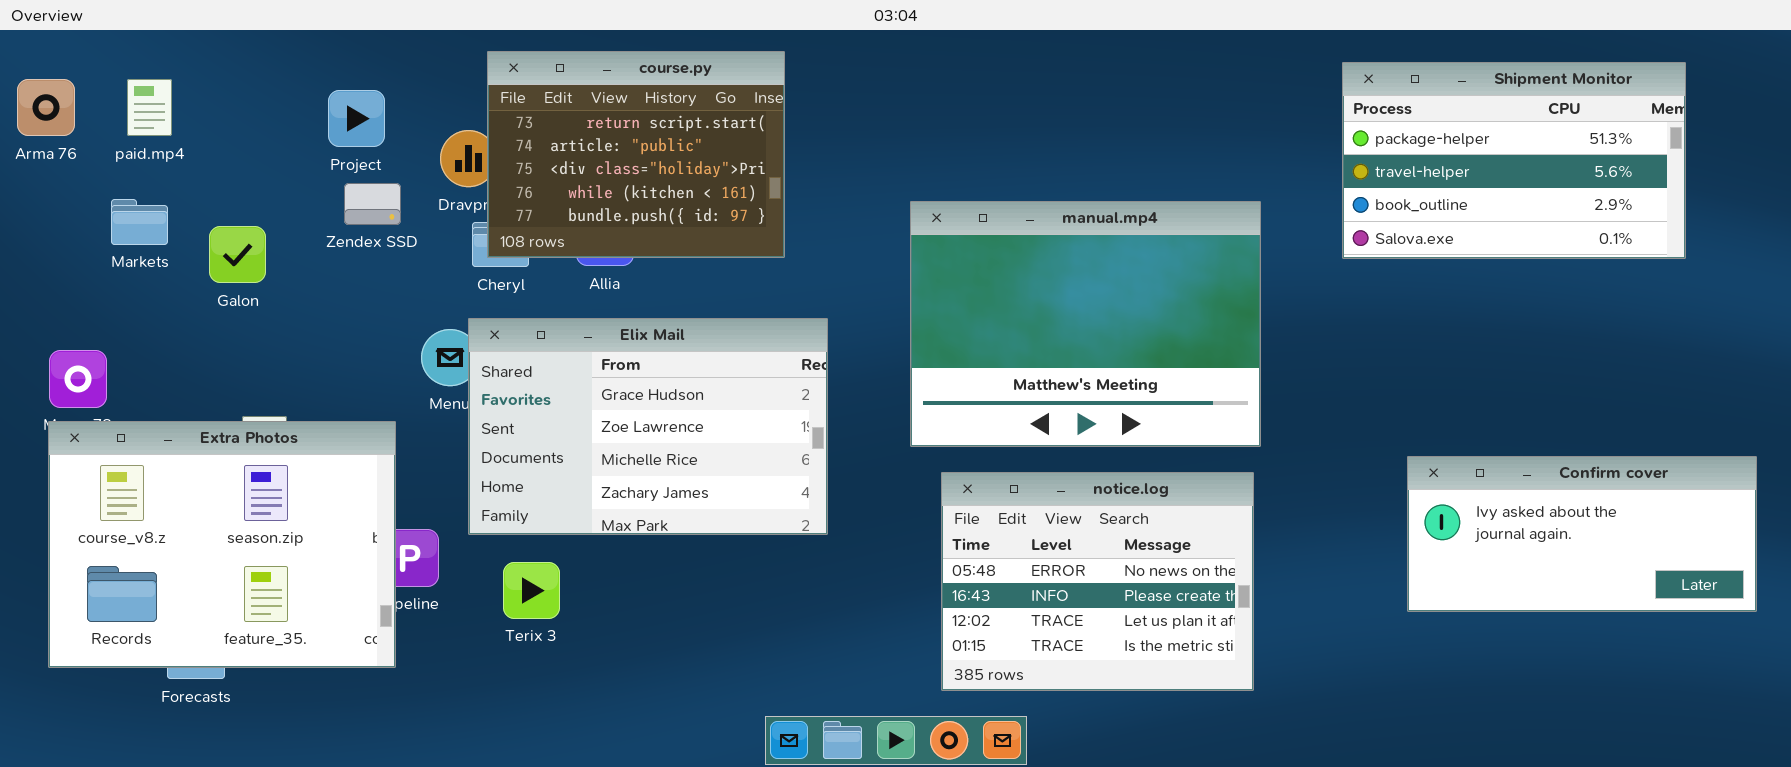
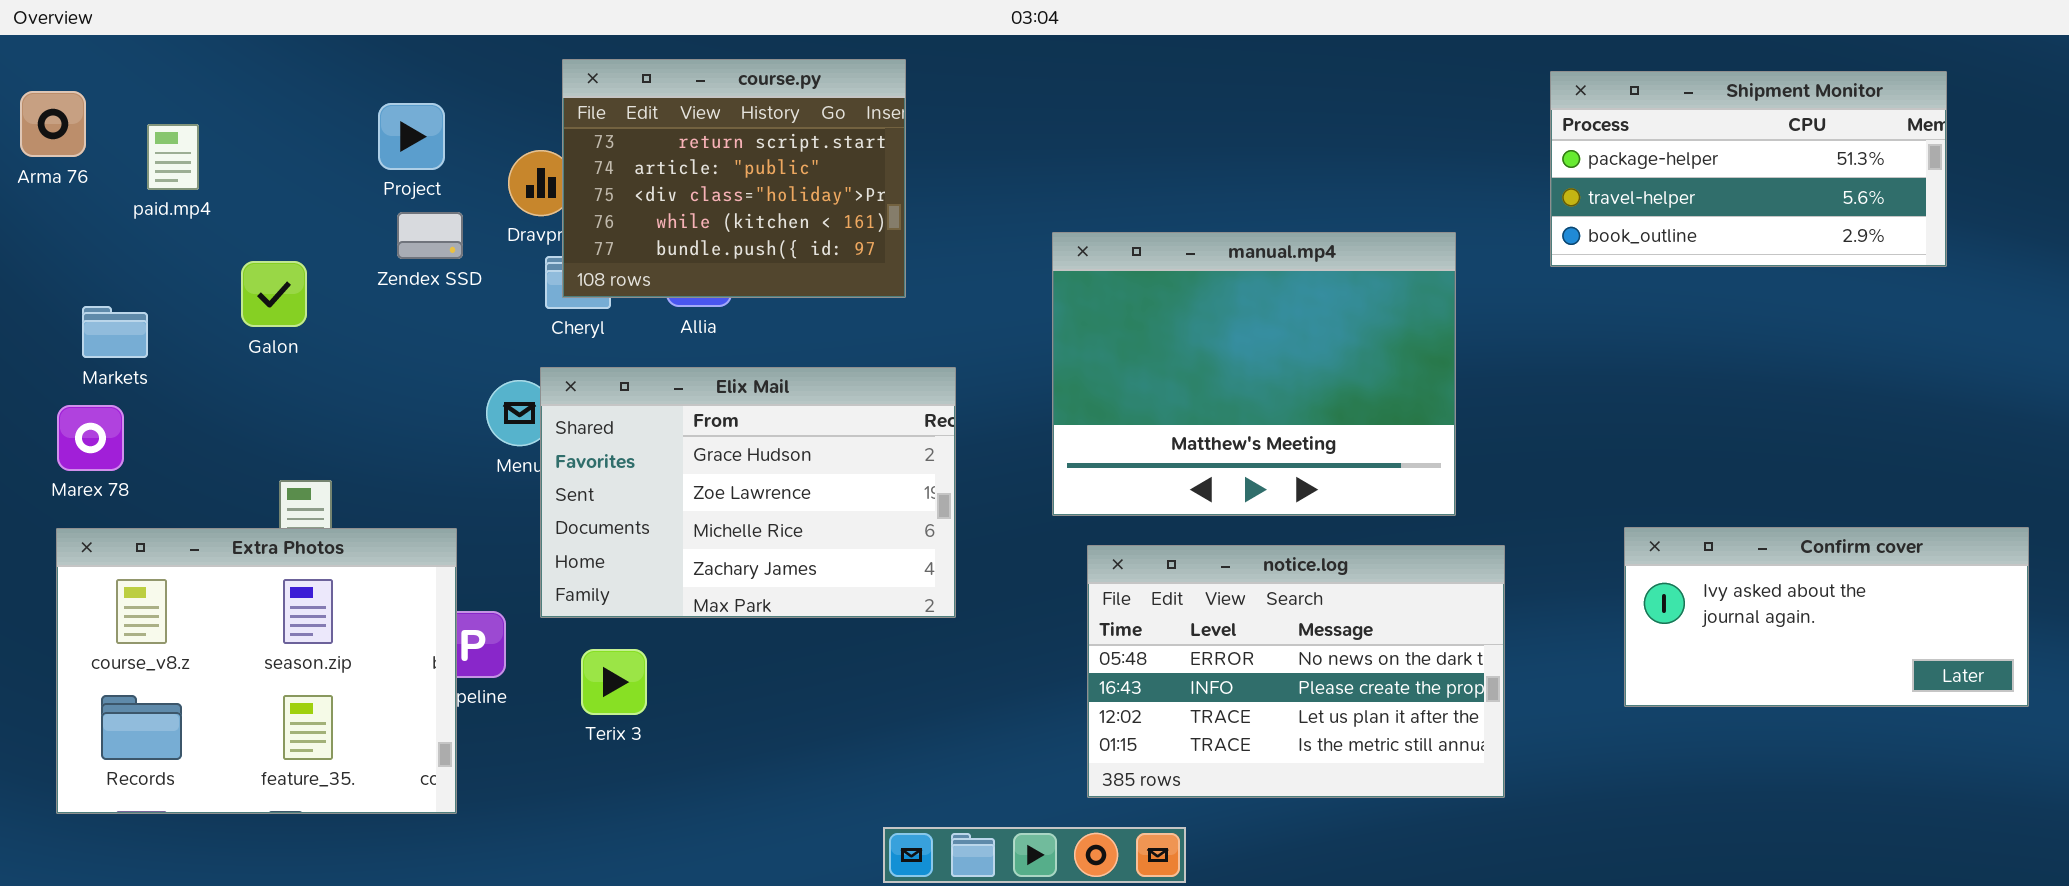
Shipment Monitor: [1342,62,1686,259] -> [1550,71,1947,267], resized
paid.mp4: [127,79,172,136] -> [147,124,199,190], moved
Markets: [111,199,168,245] -> [82,306,148,358], moved
Extra Photos: [48,421,396,668] -> [56,528,457,814], moved
notice.log: [941,472,1254,691] -> [1087,545,1505,798], resized

